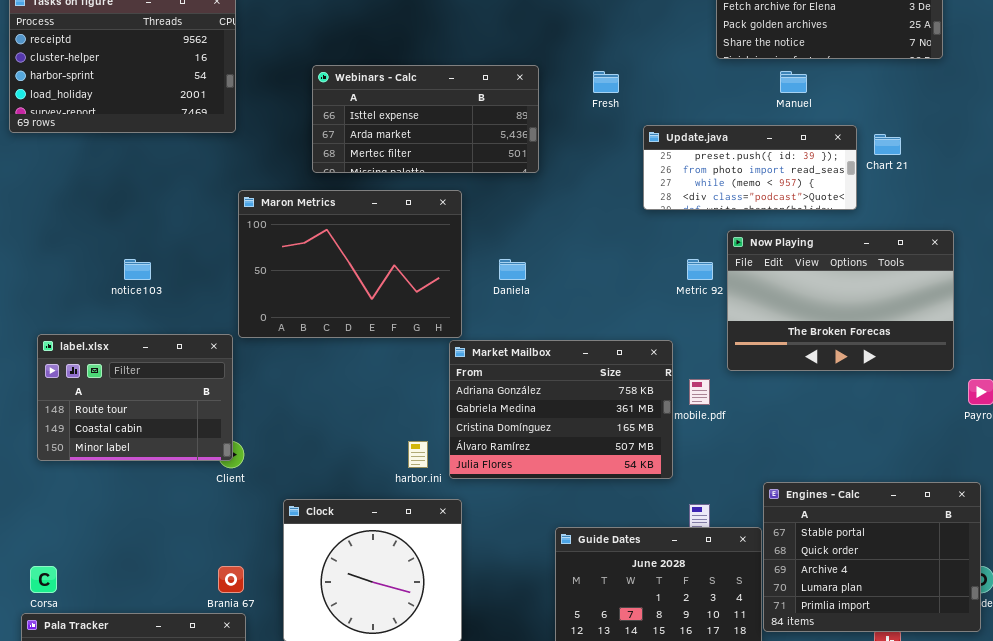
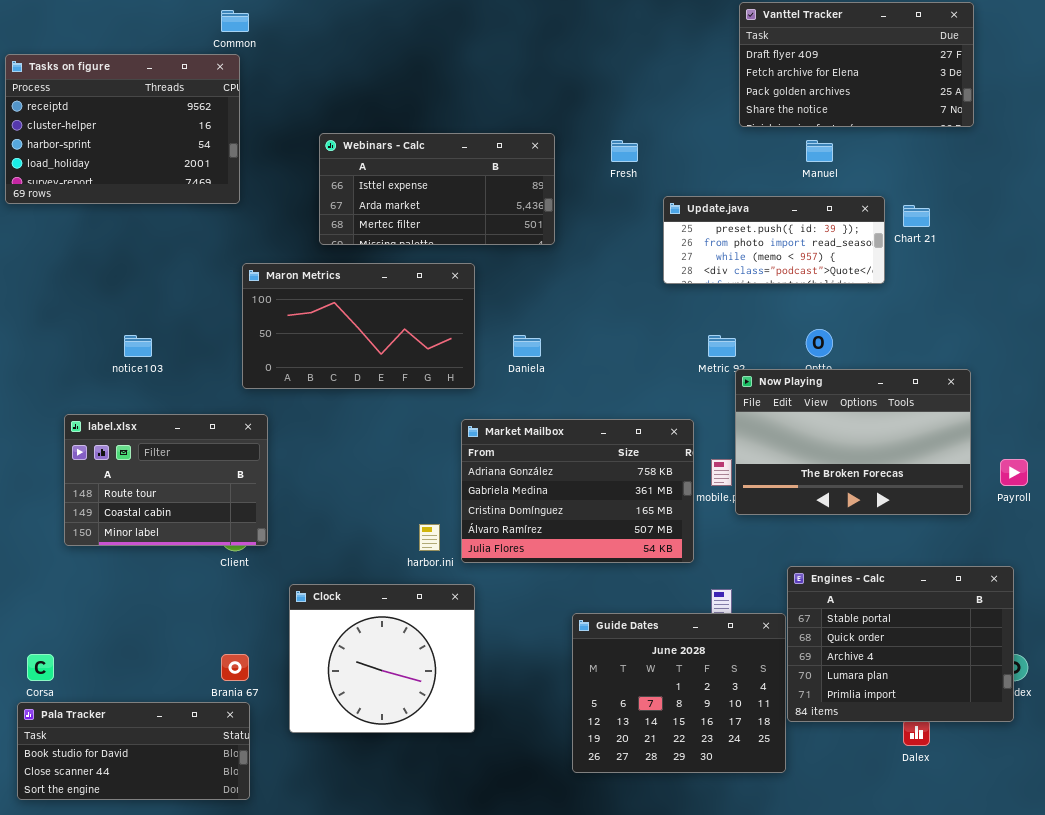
Maron Metrics: [238,190,462,338] -> [242,263,475,389], resized
Now Playing: [727,230,954,371] -> [735,369,971,515], moved
label.xlsx: [37,334,233,461] -> [64,414,268,546], moved

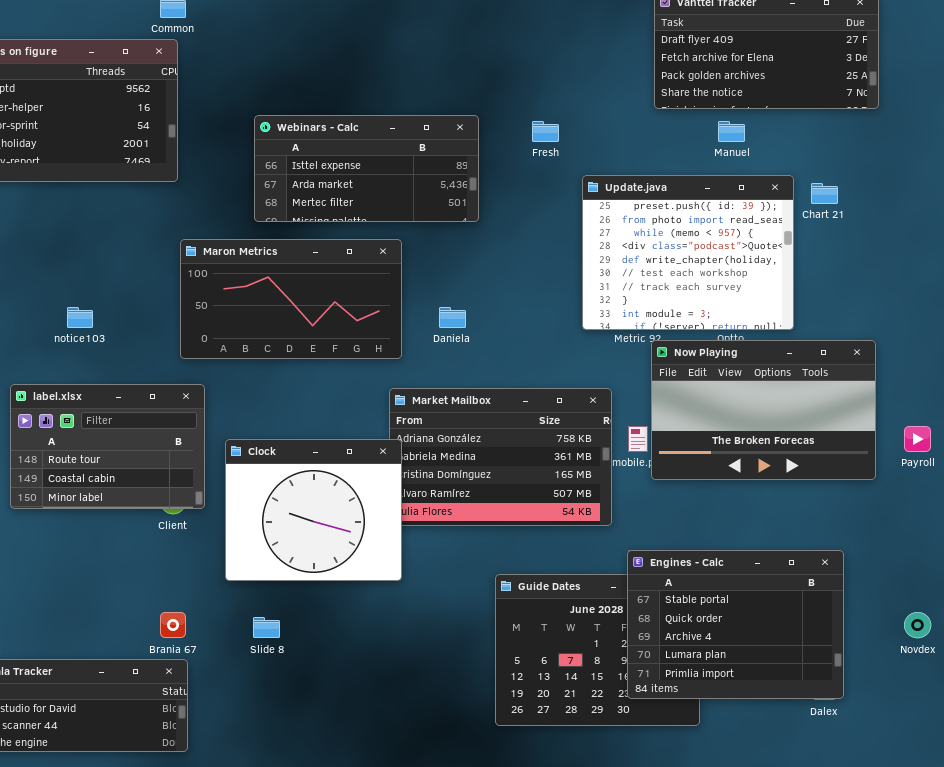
Update.java: [663,196,885,284] -> [582,175,794,330], resized
Engines - Calc: [787,566,1014,722] -> [627,550,844,699], moved
Clock: [289,584,475,733] -> [225,439,402,581], moved

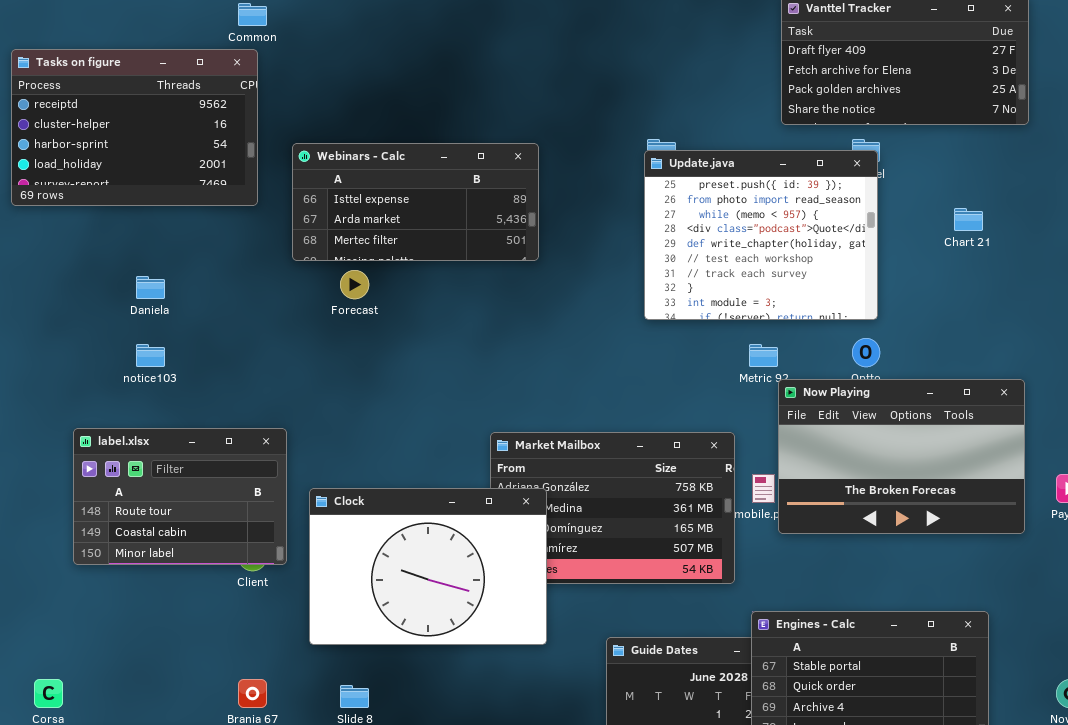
Webinars - Calc: [254,115,479,222] -> [292,143,539,261], moved
Update.java: [582,175,794,330] -> [644,150,878,320], moved
Maron Metrics: [180,239,402,359] -> none, closed
Daniela: [439,307,466,328] -> [136,276,165,299], moved
Clock: [225,439,402,581] -> [309,488,547,645], resized

